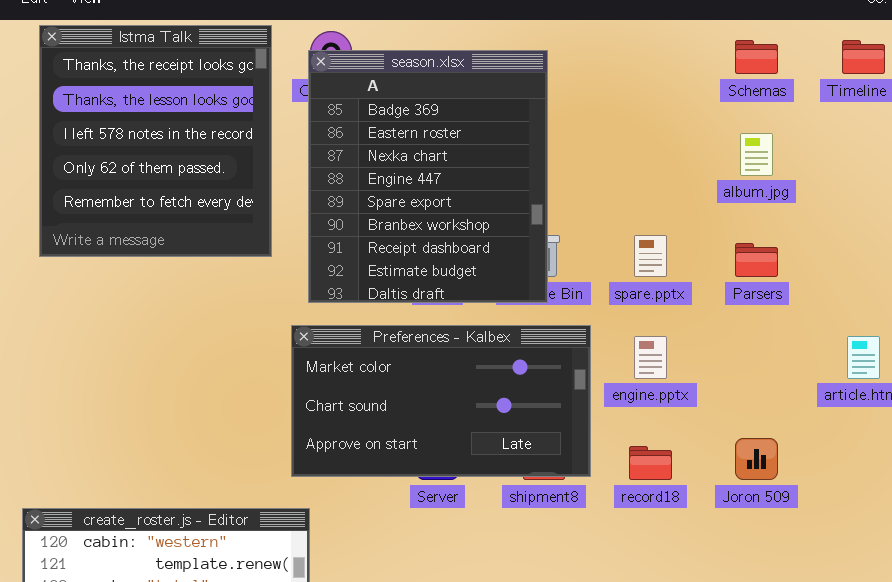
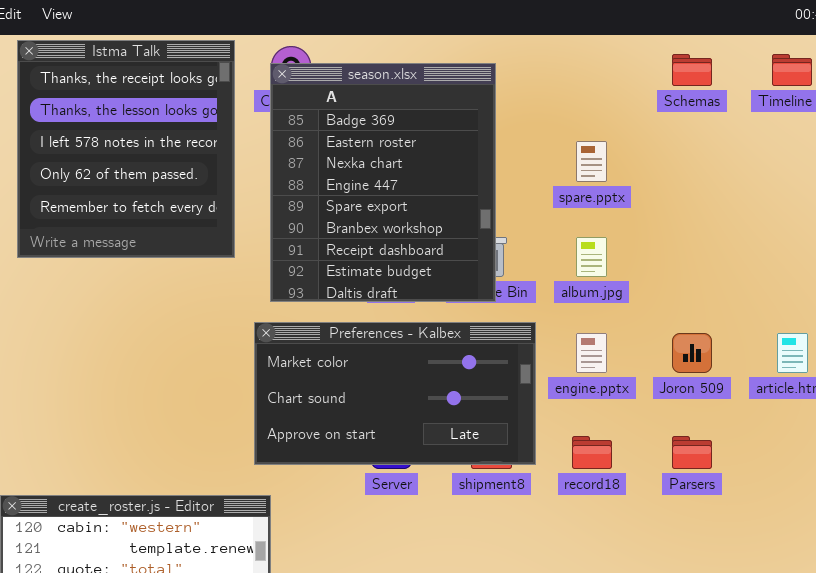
album.jpg: [740,133,773,176] -> [576,237,607,277], moved
spare.pptx: [634,235,667,277] -> [576,141,607,182], moved
Parsers: [735,243,778,277] -> [672,436,712,469], moved
Joron 509: [735,438,778,480] -> [672,333,712,373], moved

